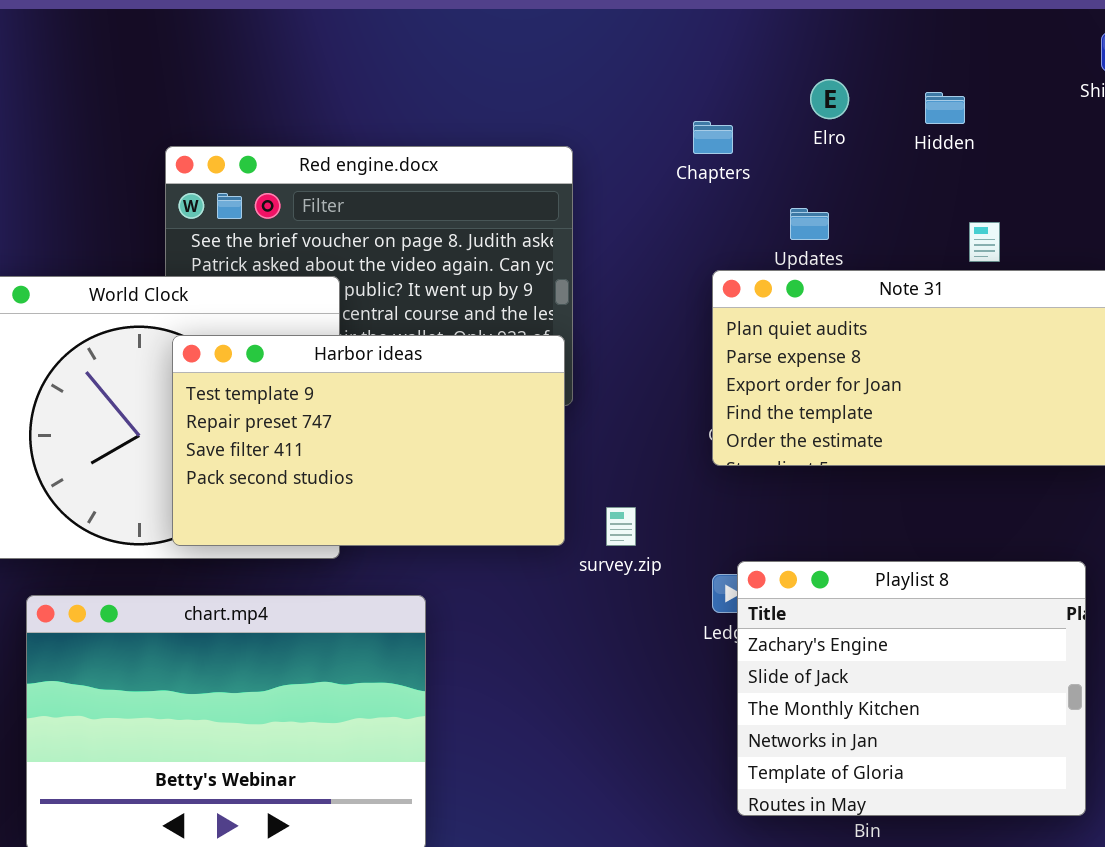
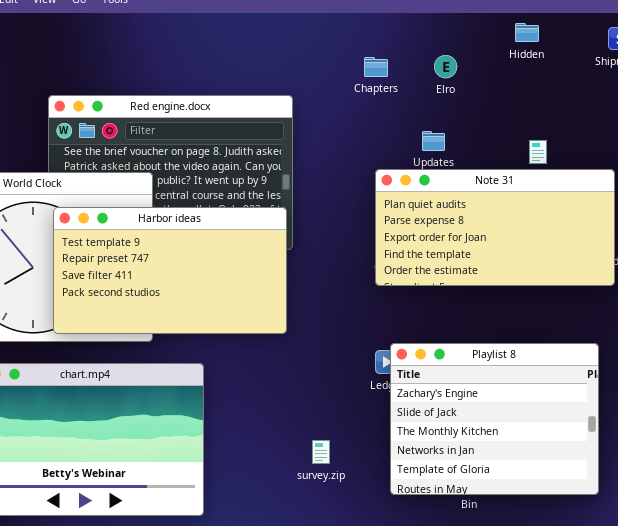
Hidden: [925,92,965,124] -> [515,23,539,42], moved
Chapters: [693,121,733,154] -> [364,57,388,77], moved
survey.zip: [606,507,636,546] -> [312,440,330,464], moved

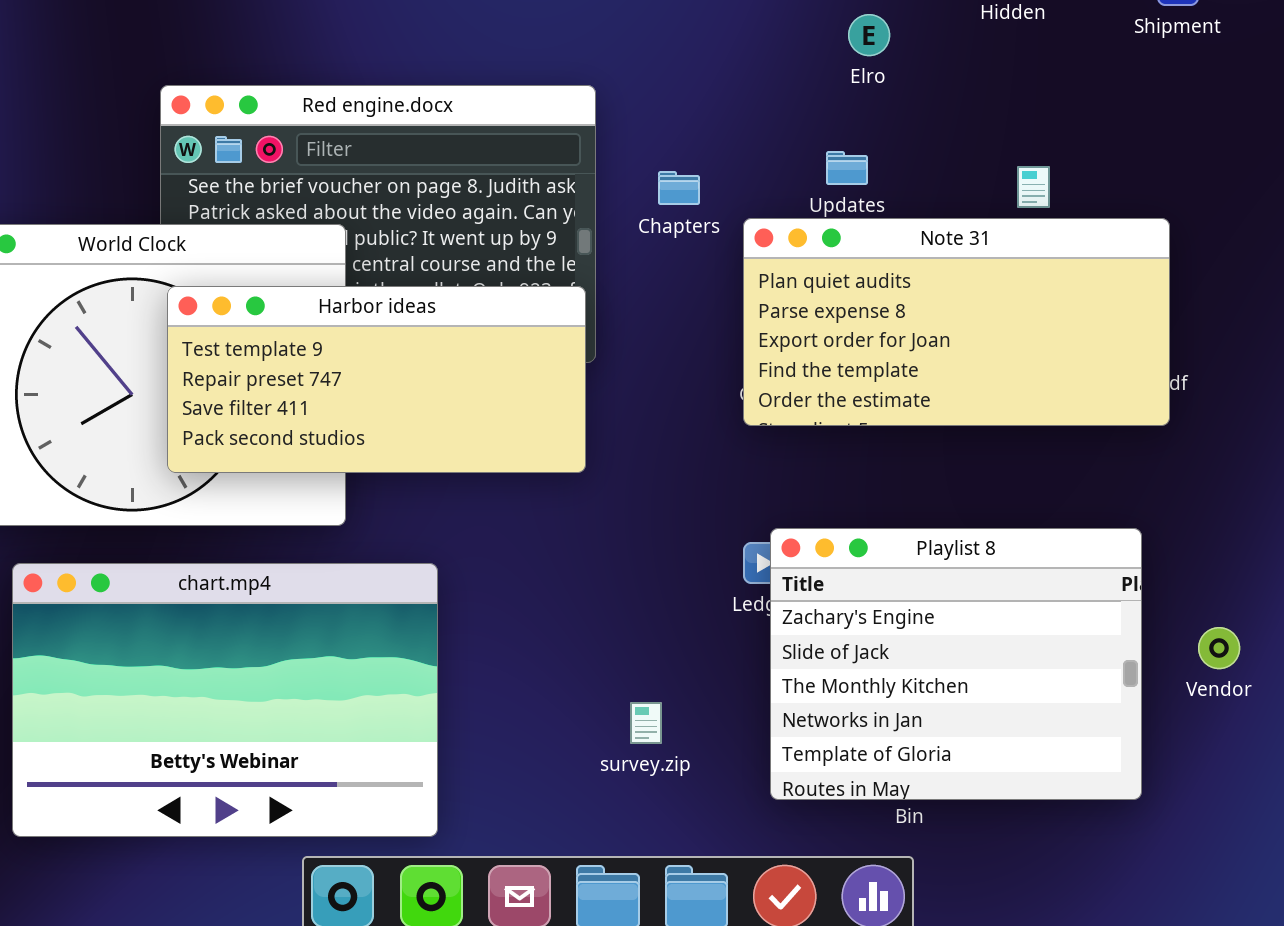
Chapters: [364,57,388,77] -> [658,171,700,205], moved
Harbor ideas: [53,207,287,334] -> [167,286,586,473], resized

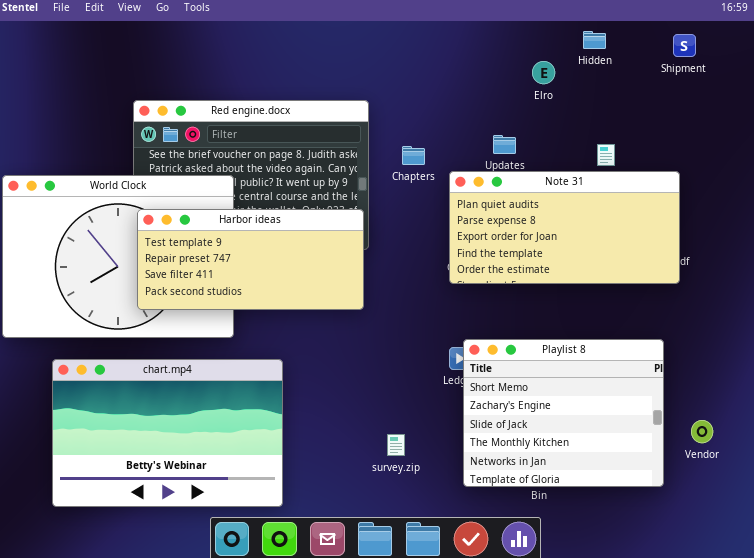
Elro: [848,14,890,56] -> [532,61,555,84], moved
Playlist 8: [770,528,1142,800] -> [463,339,664,487], scrolled up 1 row
Vendor: [1198,627,1240,669] -> [691,420,713,443], moved

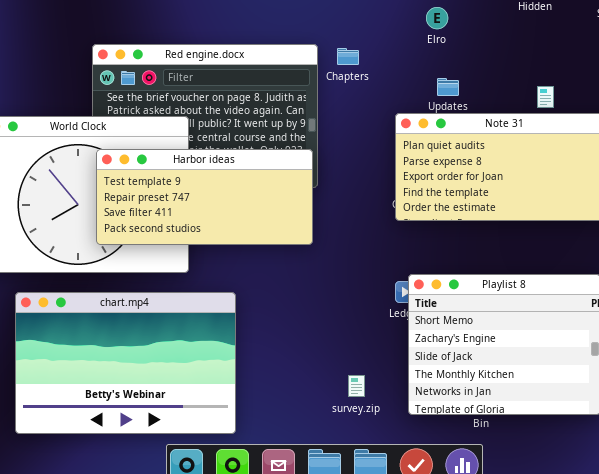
Elro: [532,61,555,84] -> [426,7,448,29], moved
Chapters: [402,146,425,165] -> [337,48,359,65], moved
survey.zip: [387,434,405,456] -> [348,375,365,397], moved

